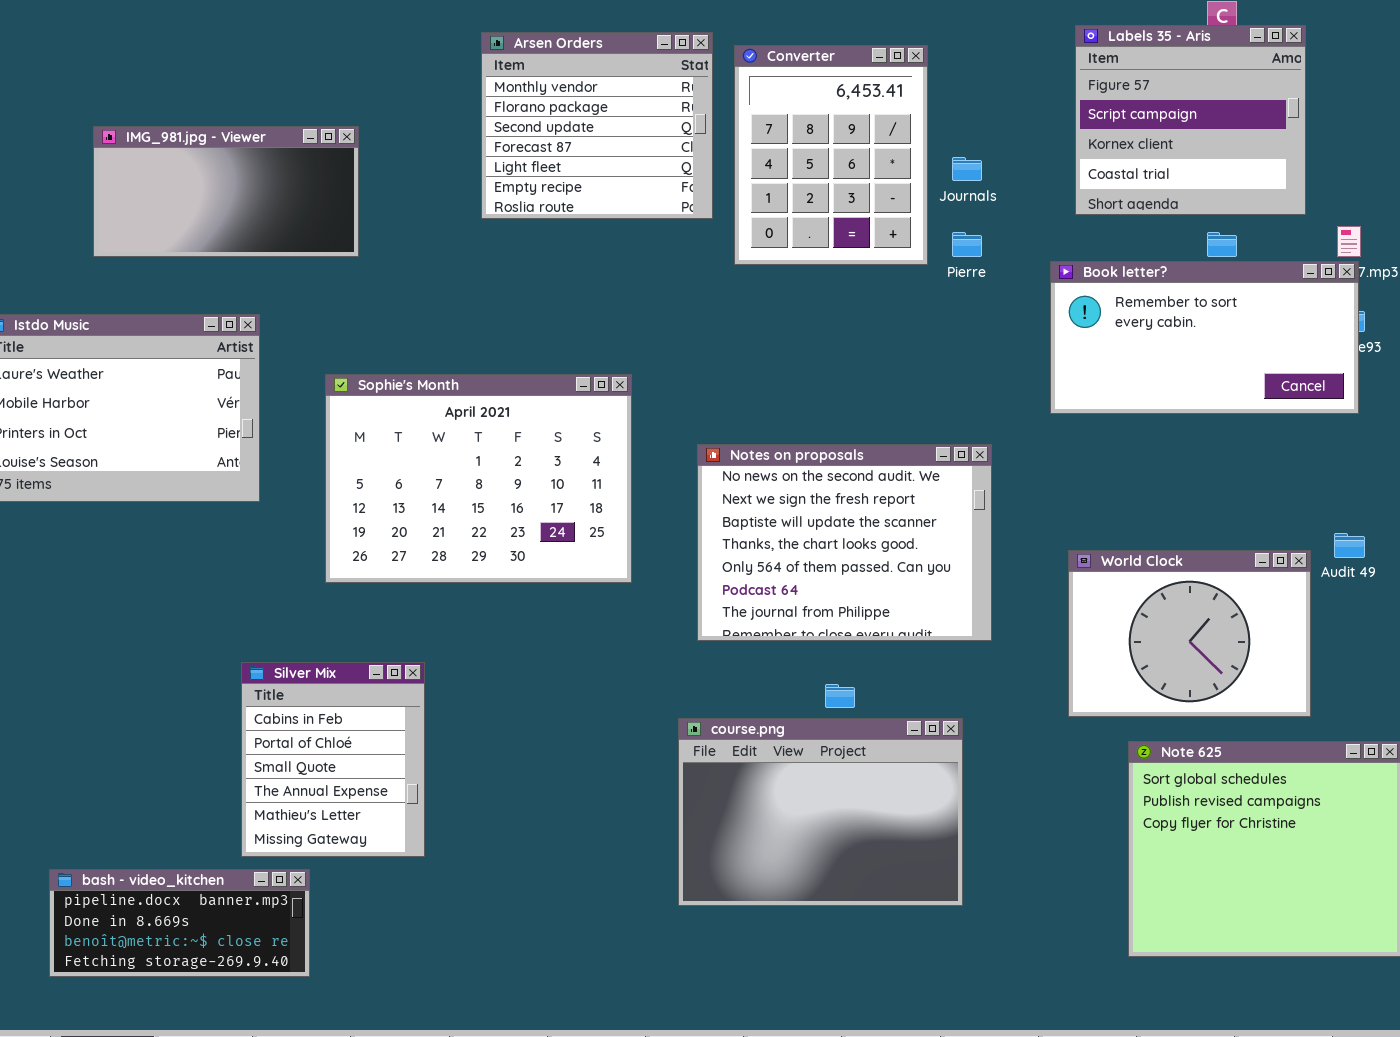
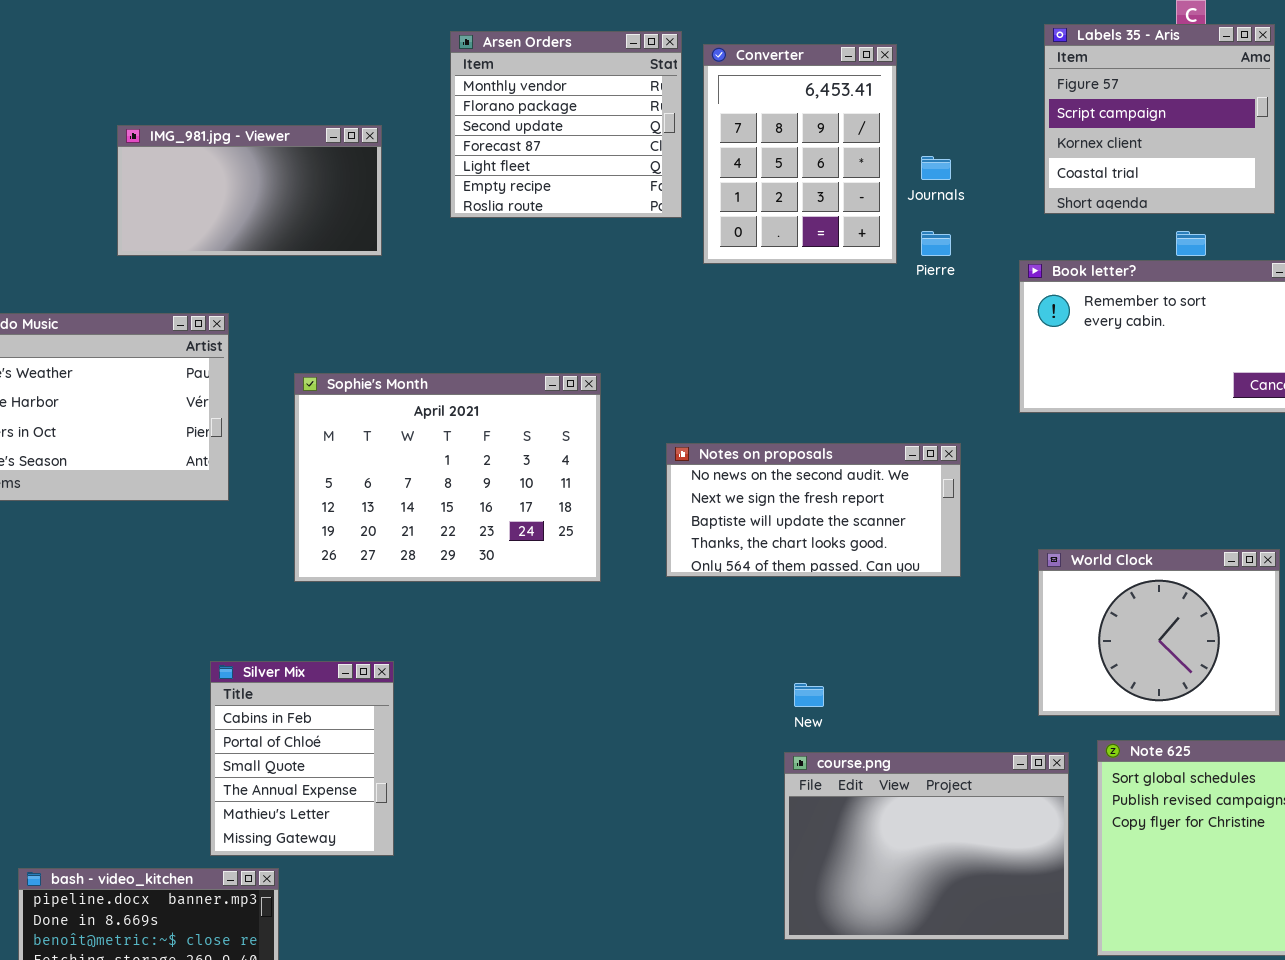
IMG_981.jpg - Viewer: [93,126,359,257] -> [117,125,382,256], moved
Notes on proposals: [697,444,992,641] -> [666,443,961,577], resized
course.png: [678,718,963,906] -> [784,752,1069,940], moved

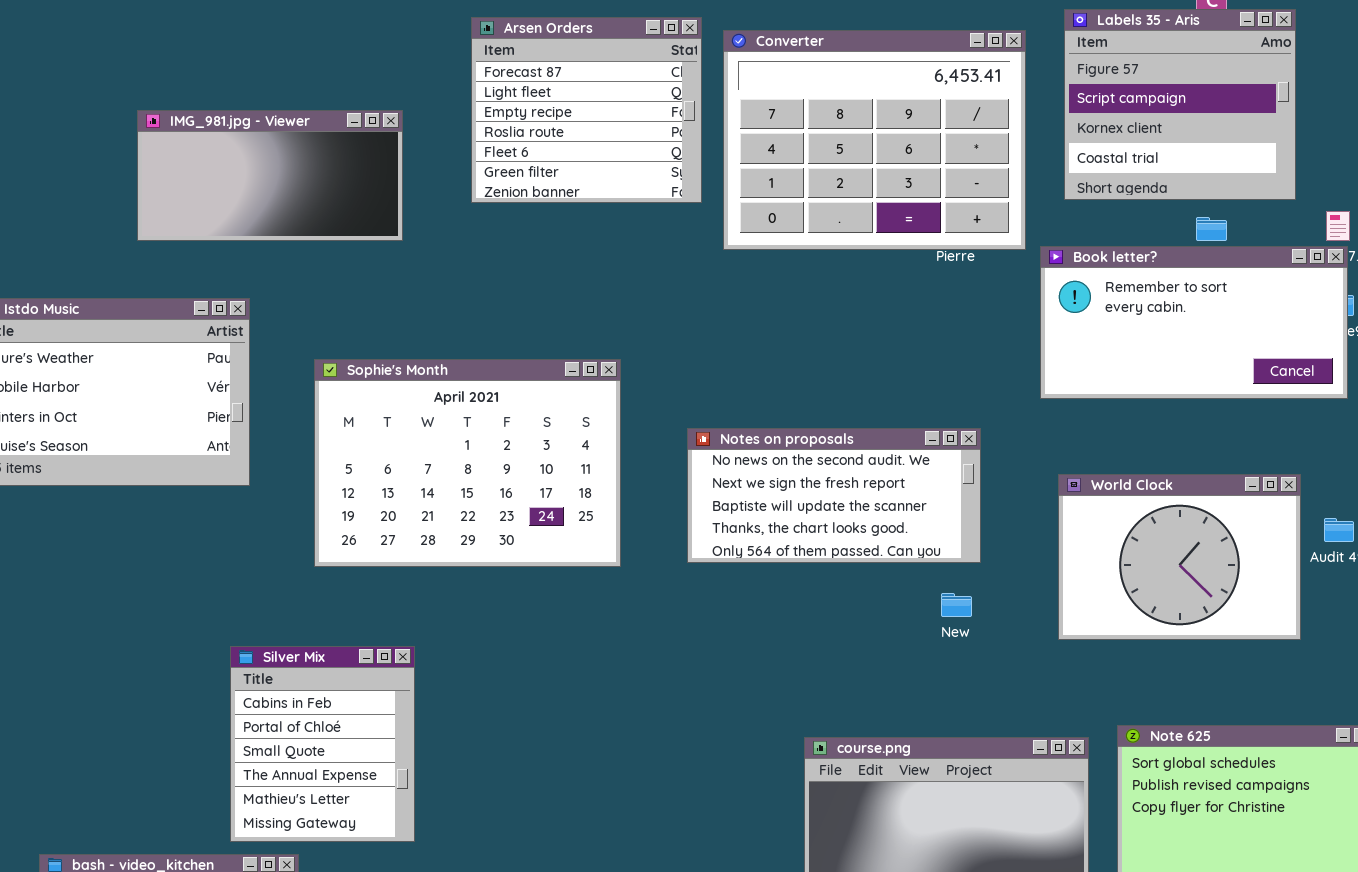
Arsen Orders: [450,31,682,218] -> [471,17,702,203], scrolled down 3 rows
Converter: [703,44,897,264] -> [723,30,1026,250], resized
World Clock: [1038,549,1280,716] -> [1058,474,1301,640], moved
New: [794,683,824,707] -> [941,593,972,617], moved

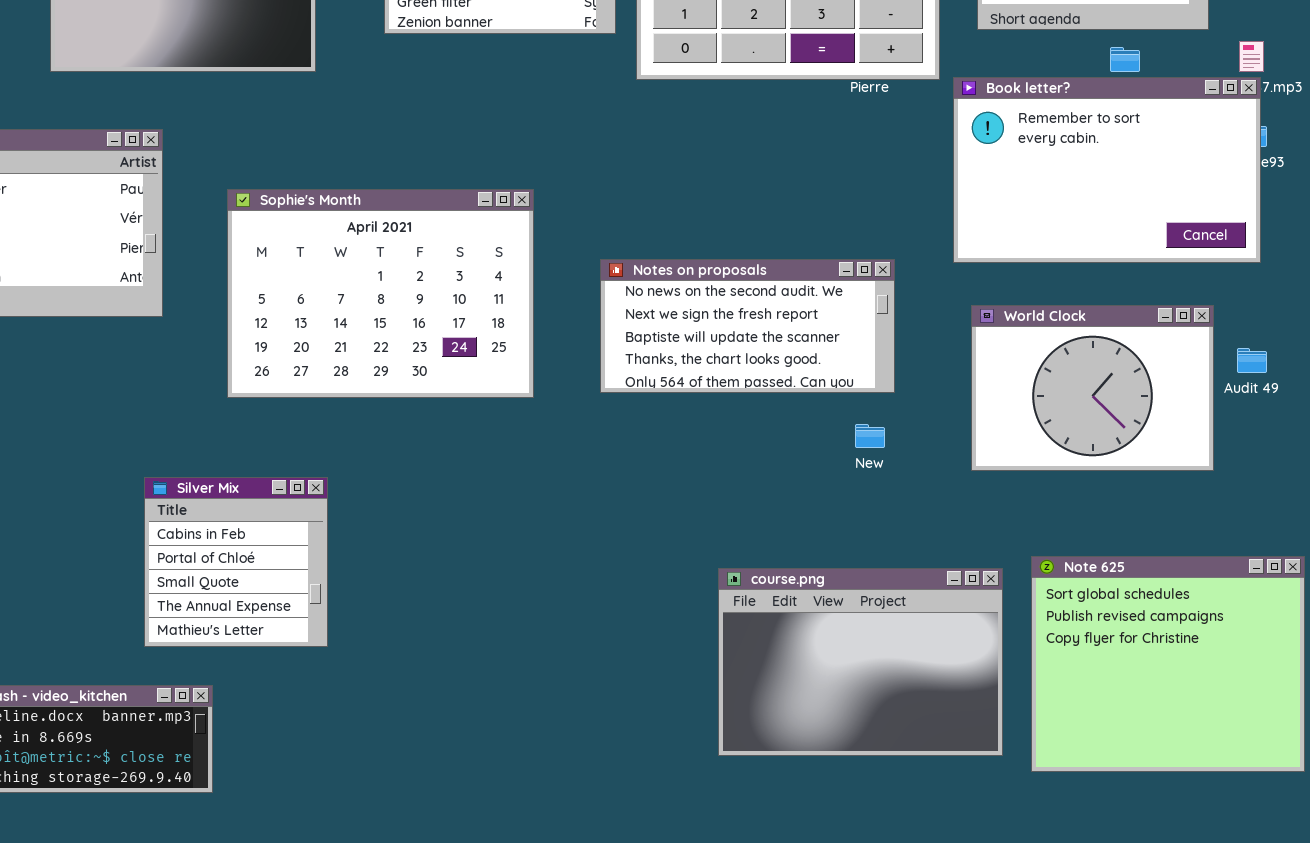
Book letter?: [1040,246,1348,399] -> [953,77,1261,263], resized
Silver Mix: [230,646,415,842] -> [144,477,328,647], resized

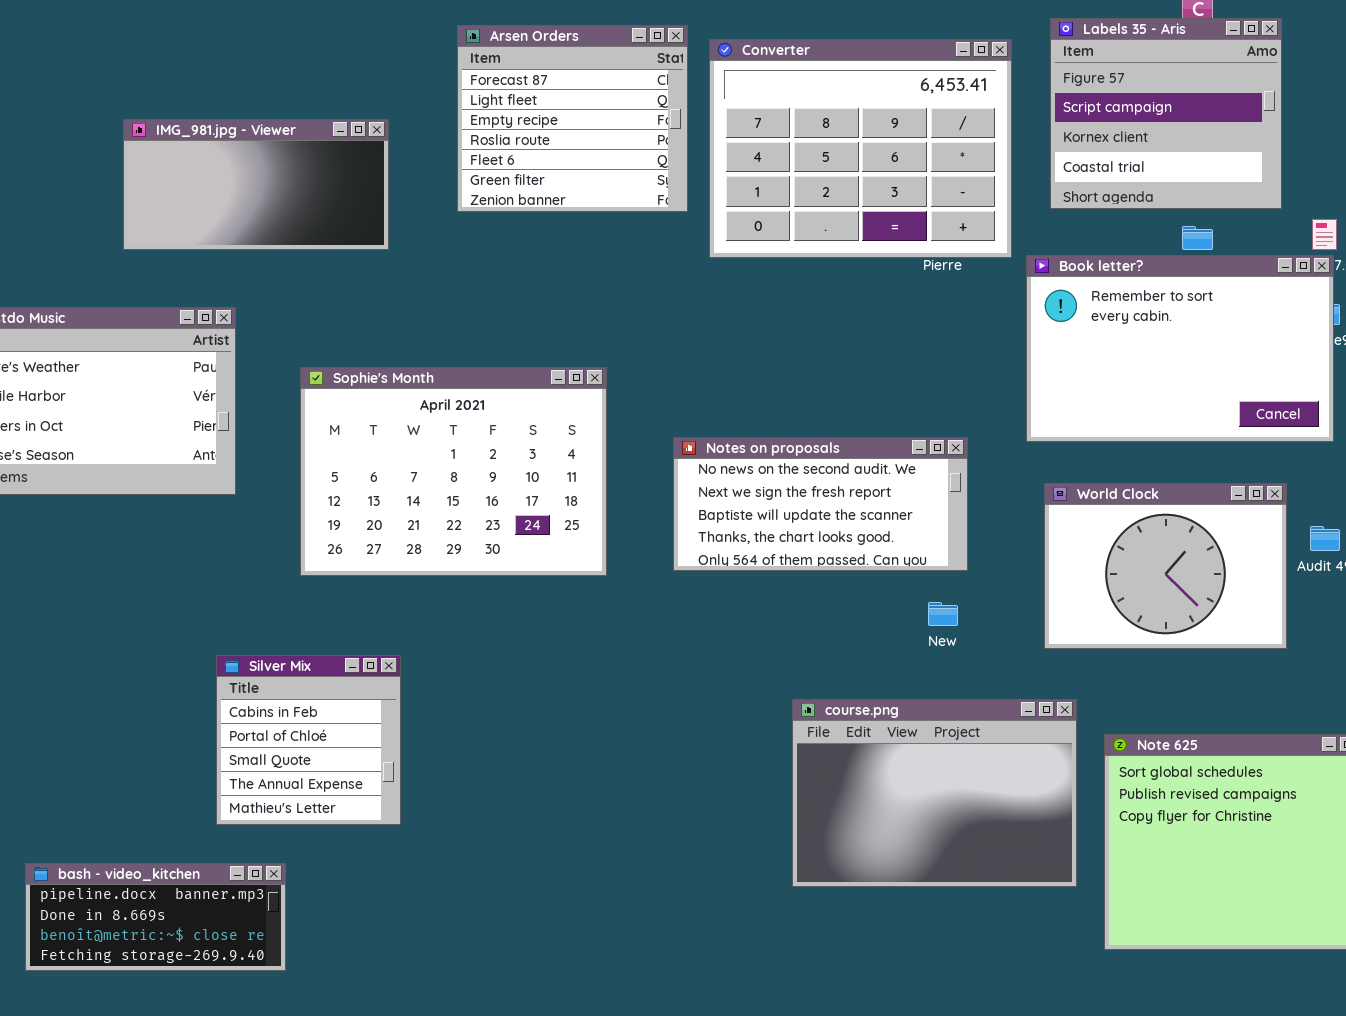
course.png: [718,568,1003,756] -> [792,699,1077,887], moved

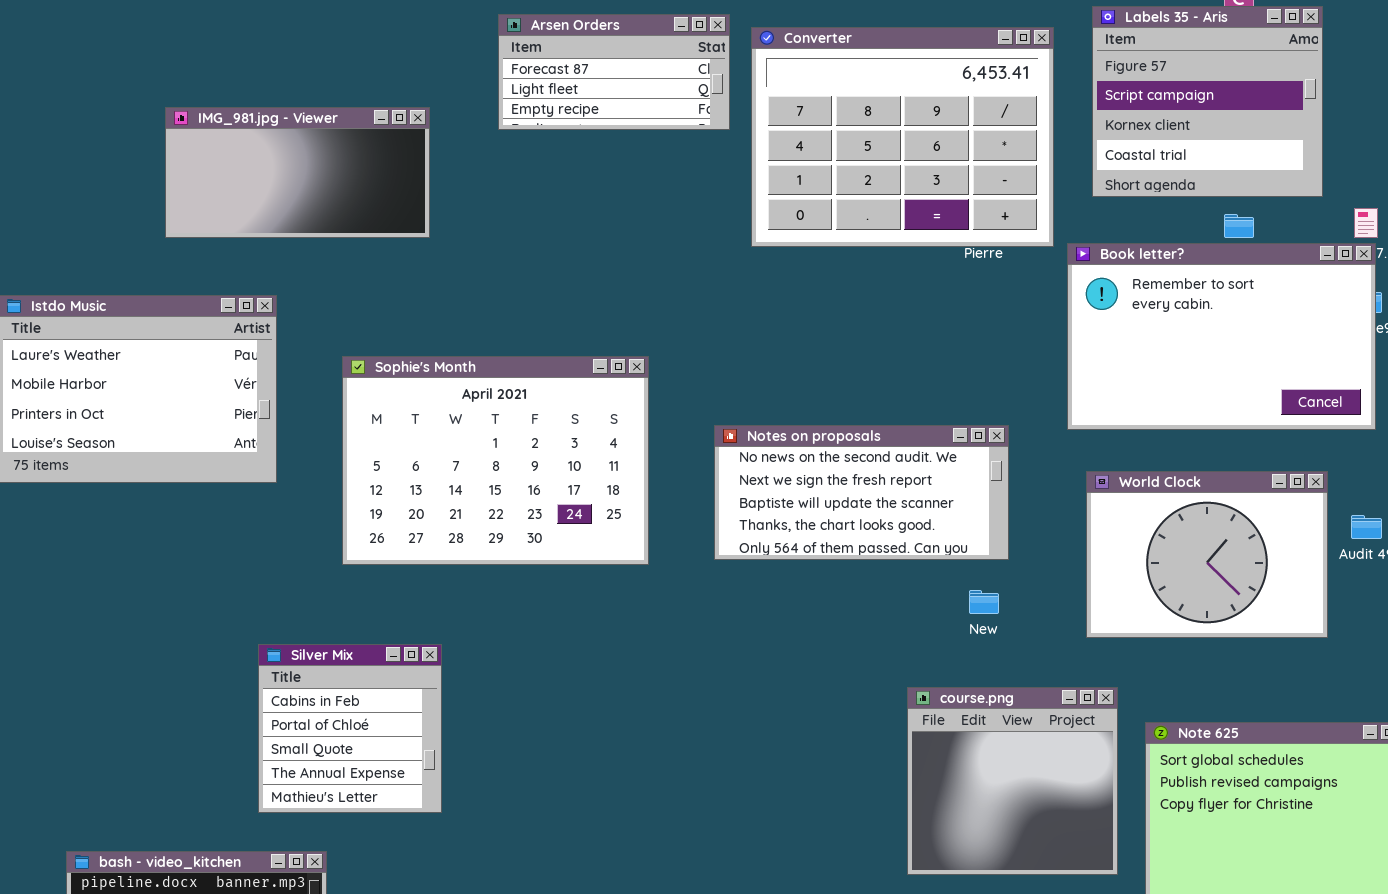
Arsen Orders: [457,25,688,212] -> [498,14,730,130], resized
course.png: [792,699,1077,887] -> [907,687,1118,875], resized

